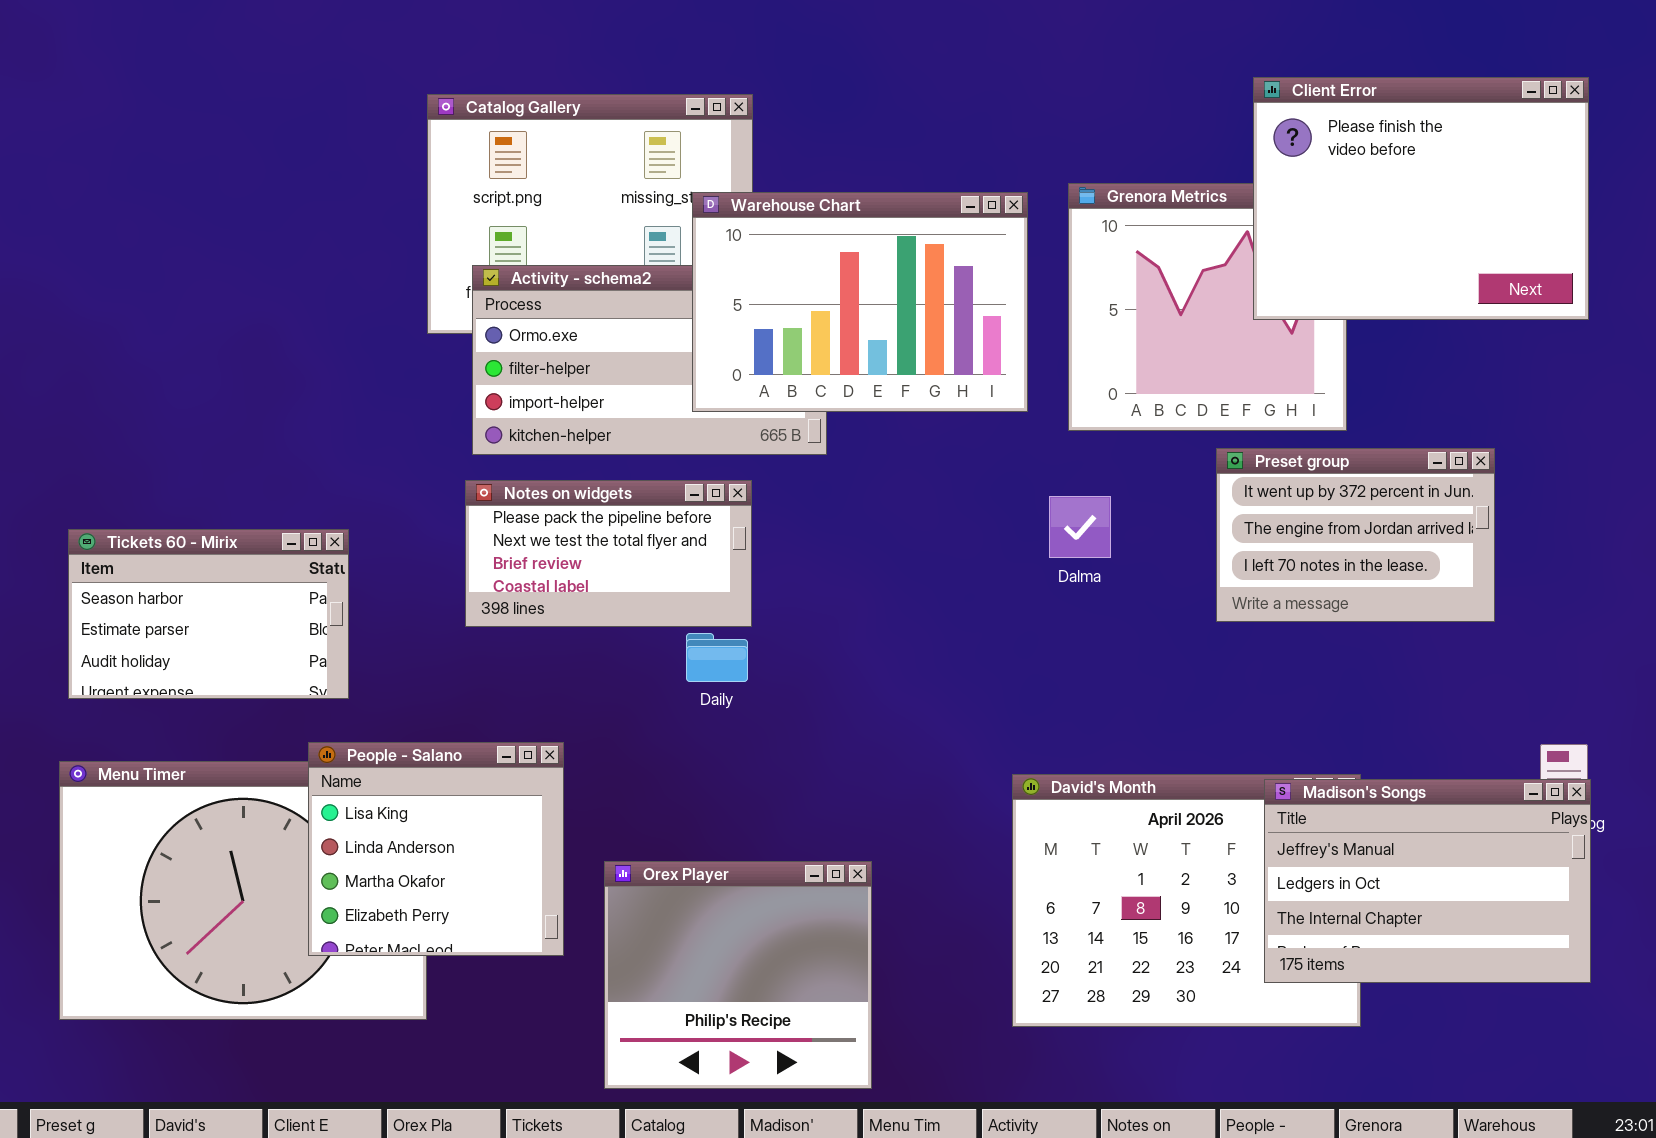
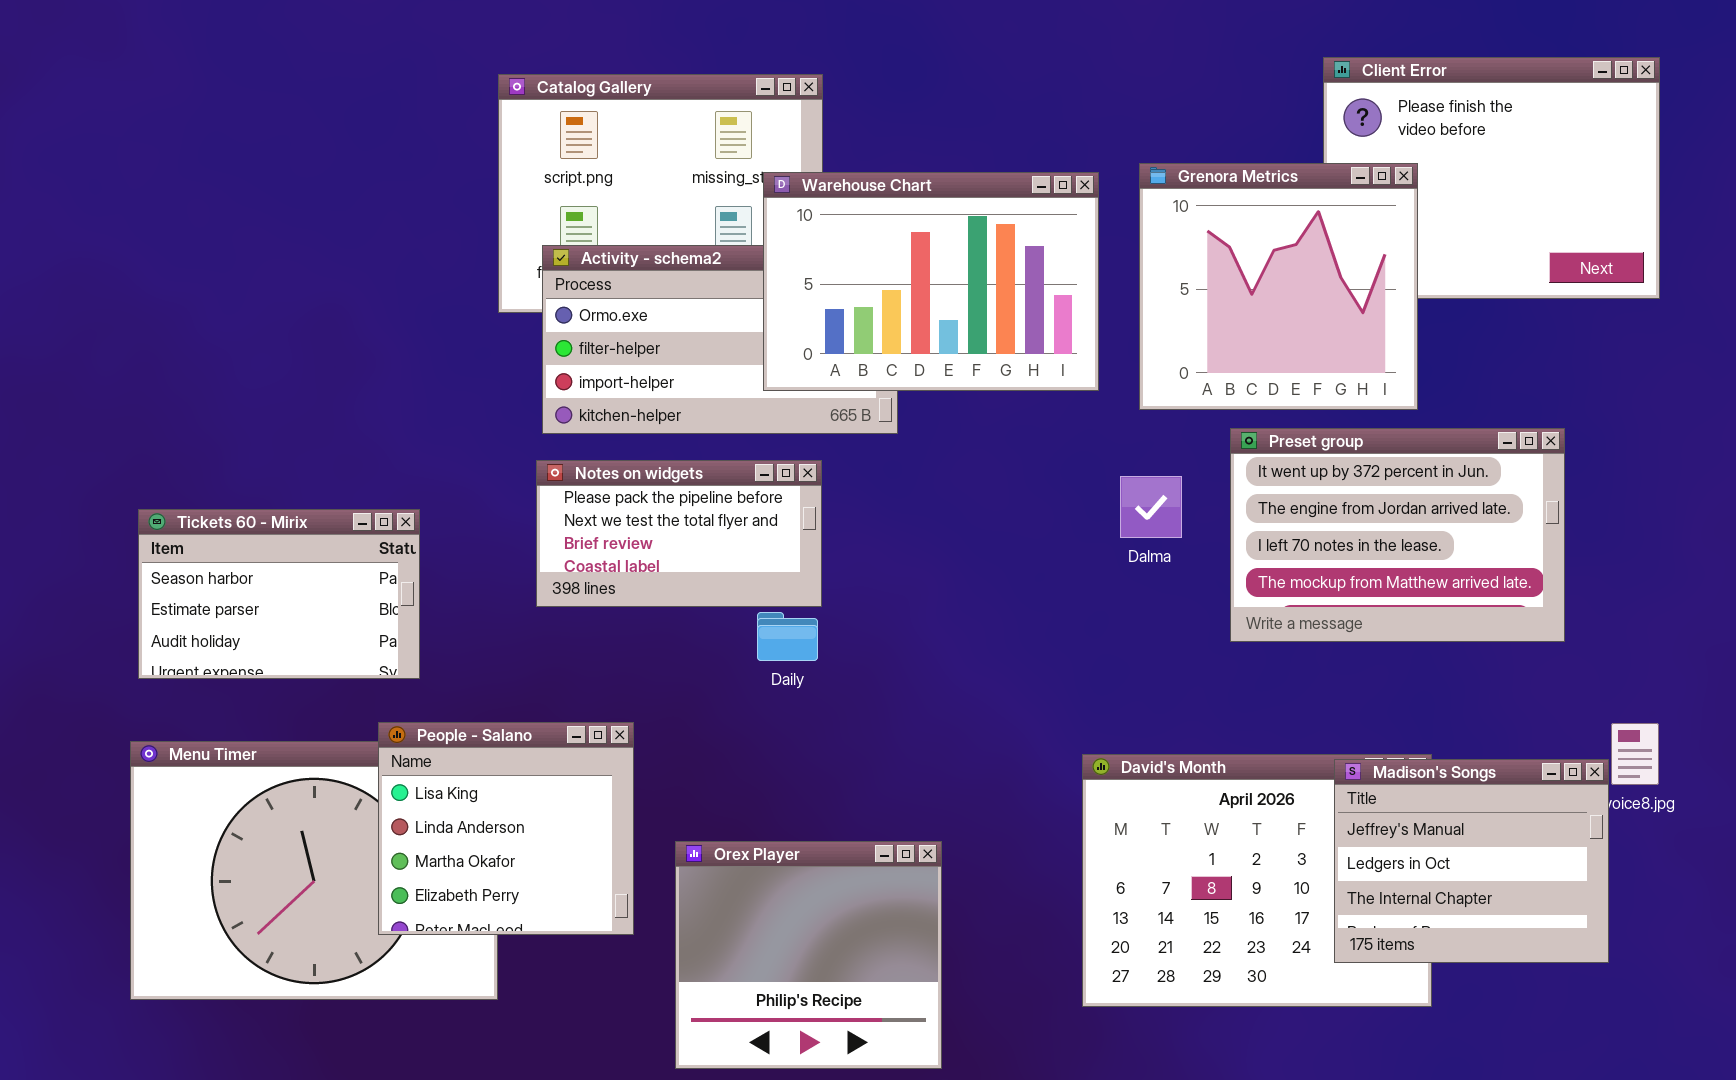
Grenora Metrics: [1068,183,1347,431] -> [1139,163,1418,410], raised
Preset group: [1216,448,1495,622] -> [1230,428,1565,642], resized
Madison's Songs: [1264,779,1591,983] -> [1334,759,1609,963], resized

